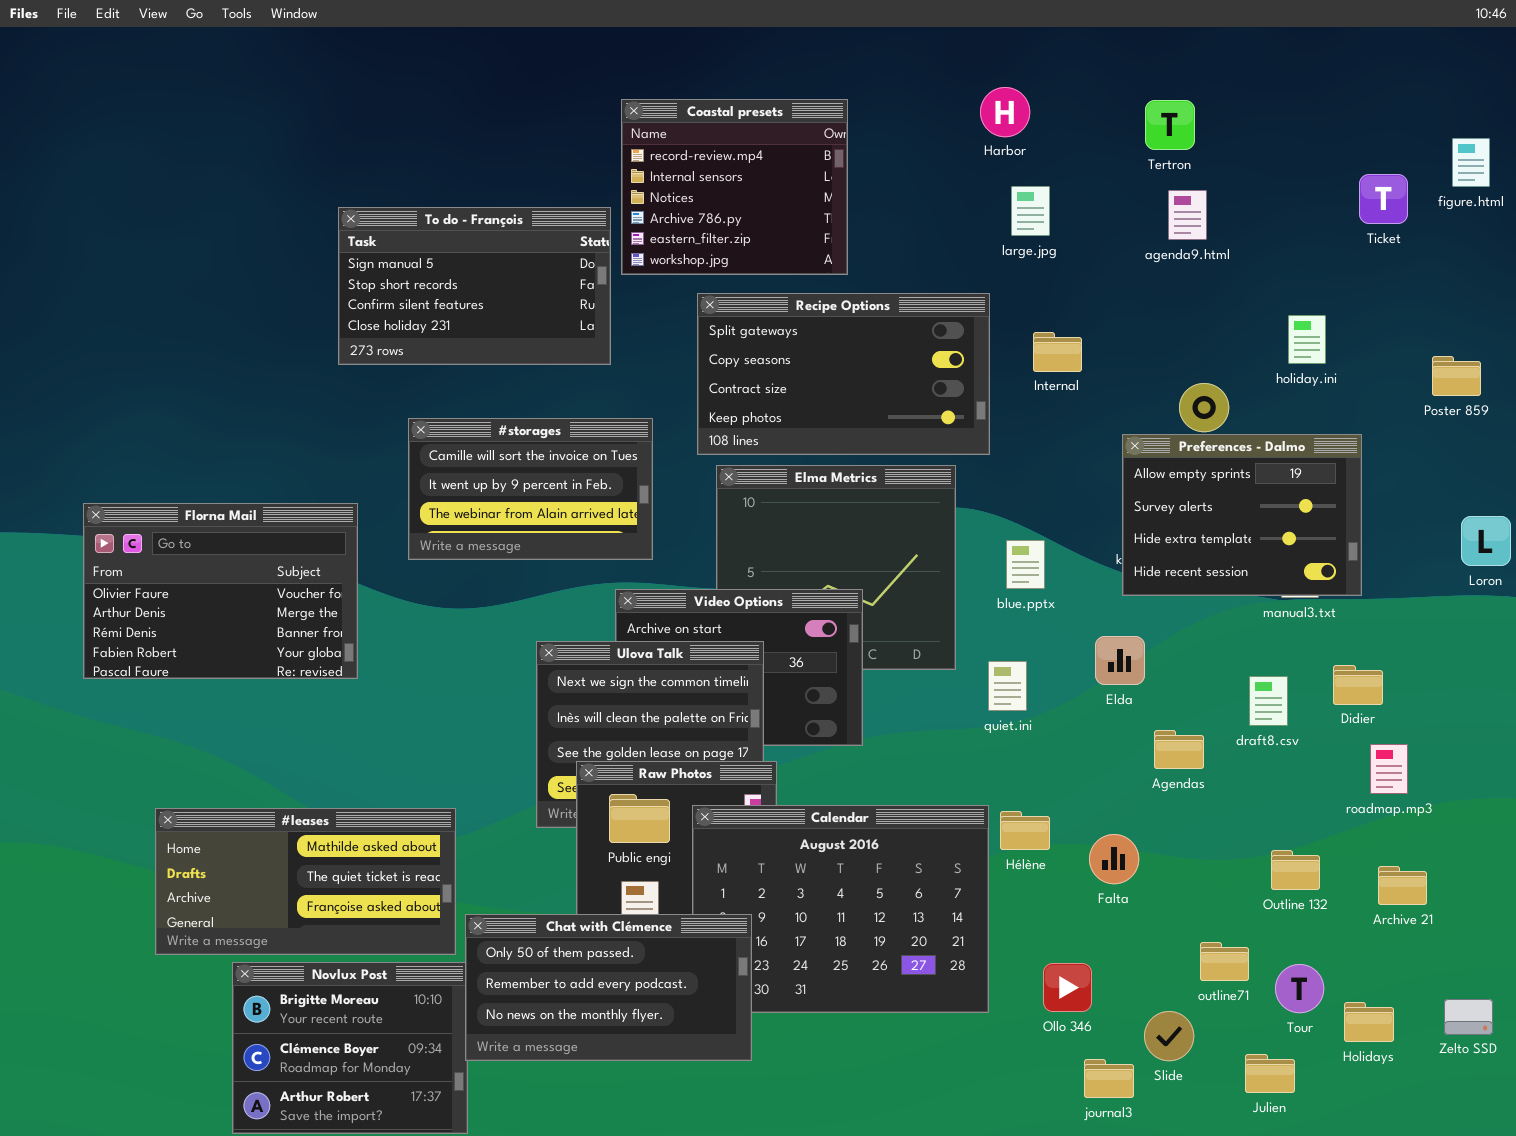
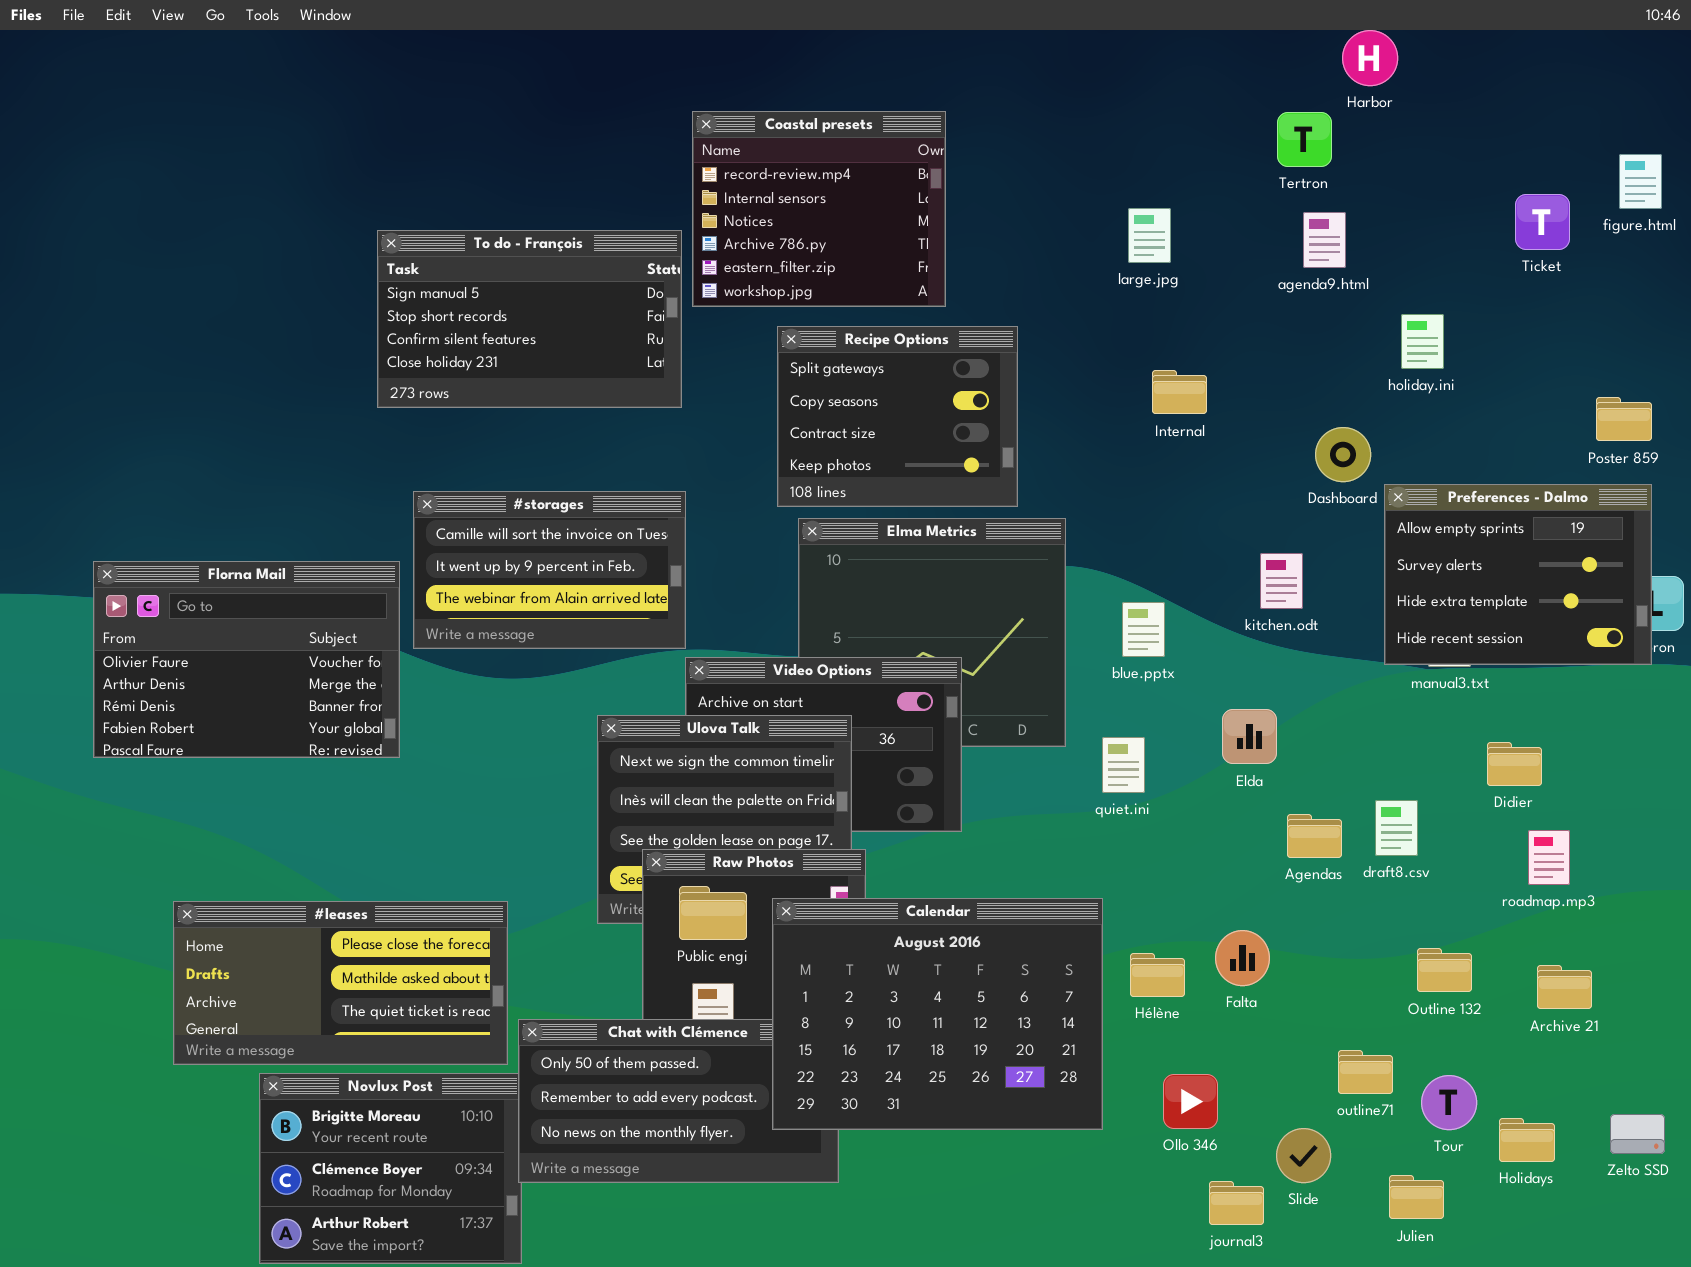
Harbor: [980,87,1030,137] -> [1342,30,1398,86], moved
Recipe Options: [697,293,990,455] -> [777,326,1018,507], resized
holiday.ini: [1288,315,1326,364] -> [1401,314,1444,369], moved
#storages: [408,418,653,560] -> [413,491,686,649], moved
Preferences - Dalmo: [1122,434,1362,596] -> [1384,484,1652,665], moved
draft8.csv: [1249,676,1288,726] -> [1375,800,1418,856], moved
Calendar: [692,805,989,1013] -> [772,898,1103,1130], raised
#leases: [155,808,456,955] -> [173,901,508,1065], scrolled up 1 row
Hélène: [1000,811,1050,850] -> [1130,953,1185,997], moved

